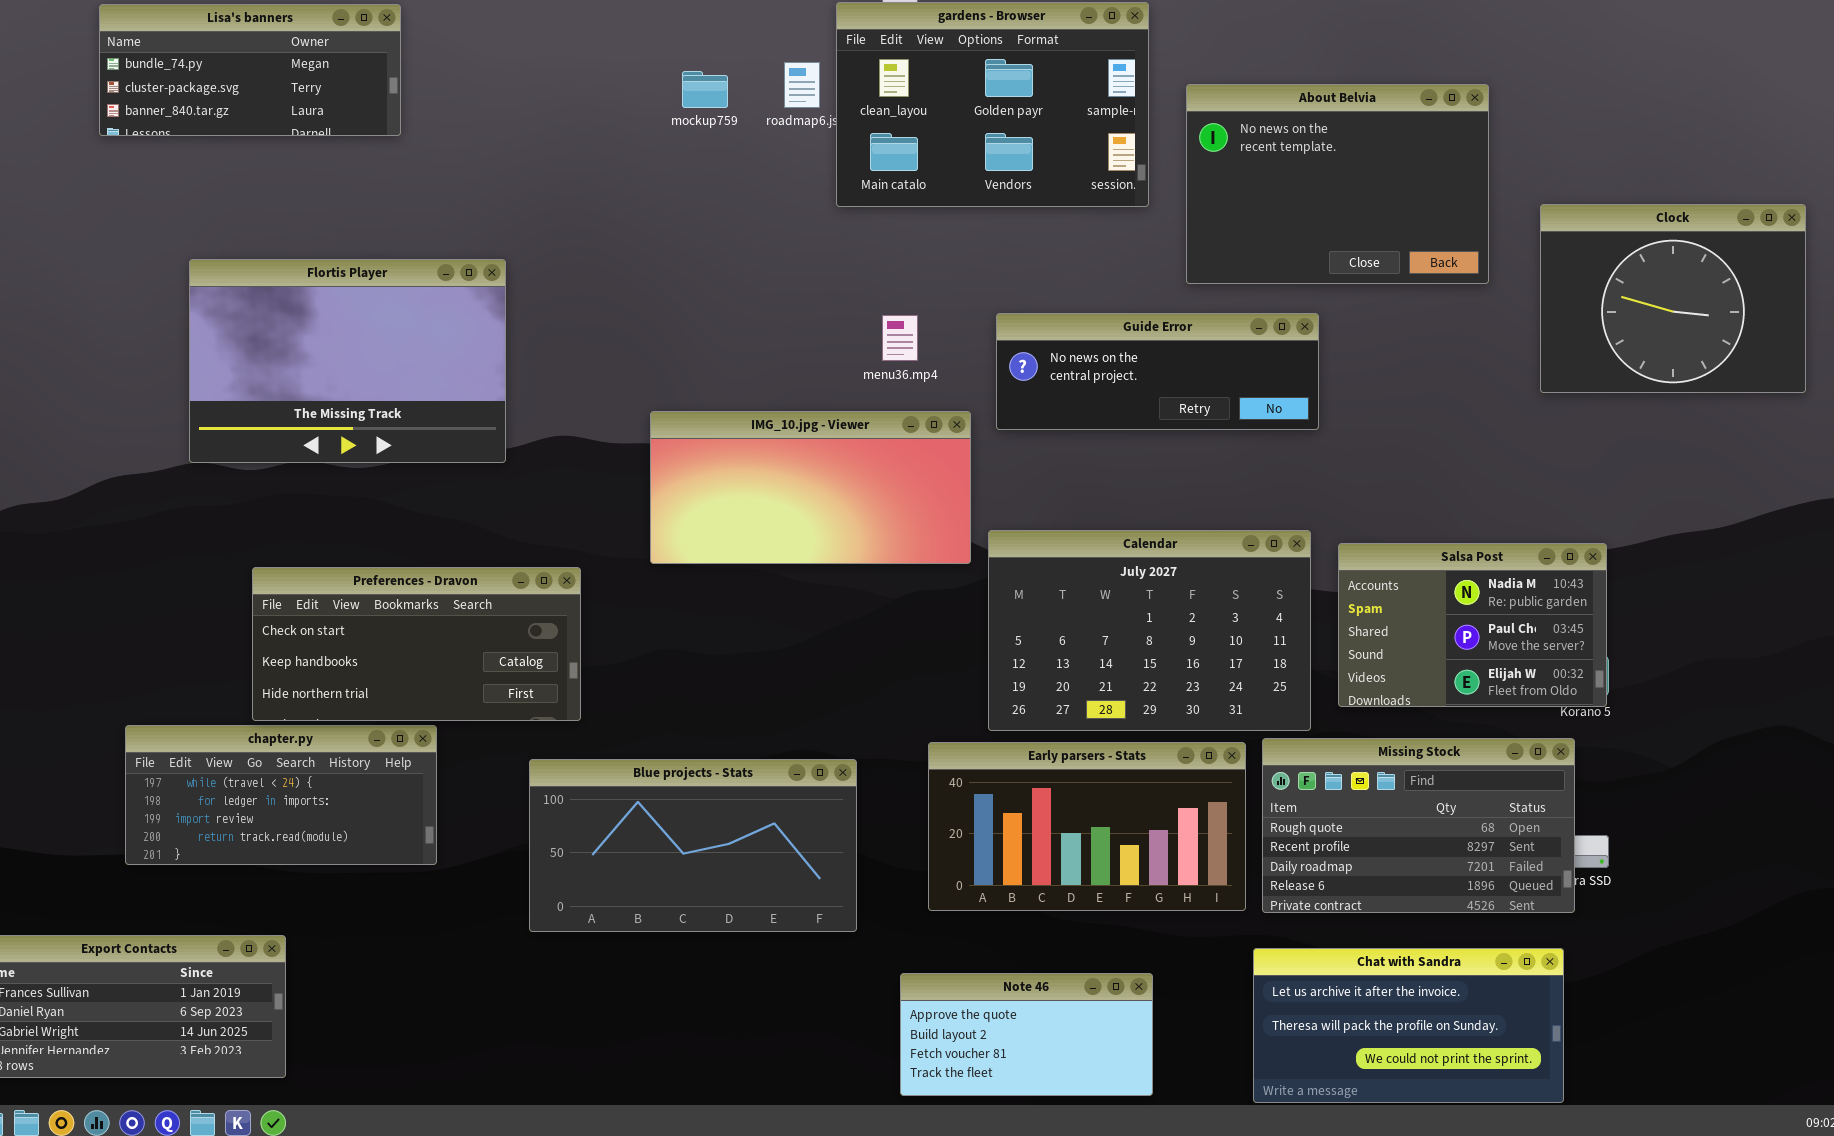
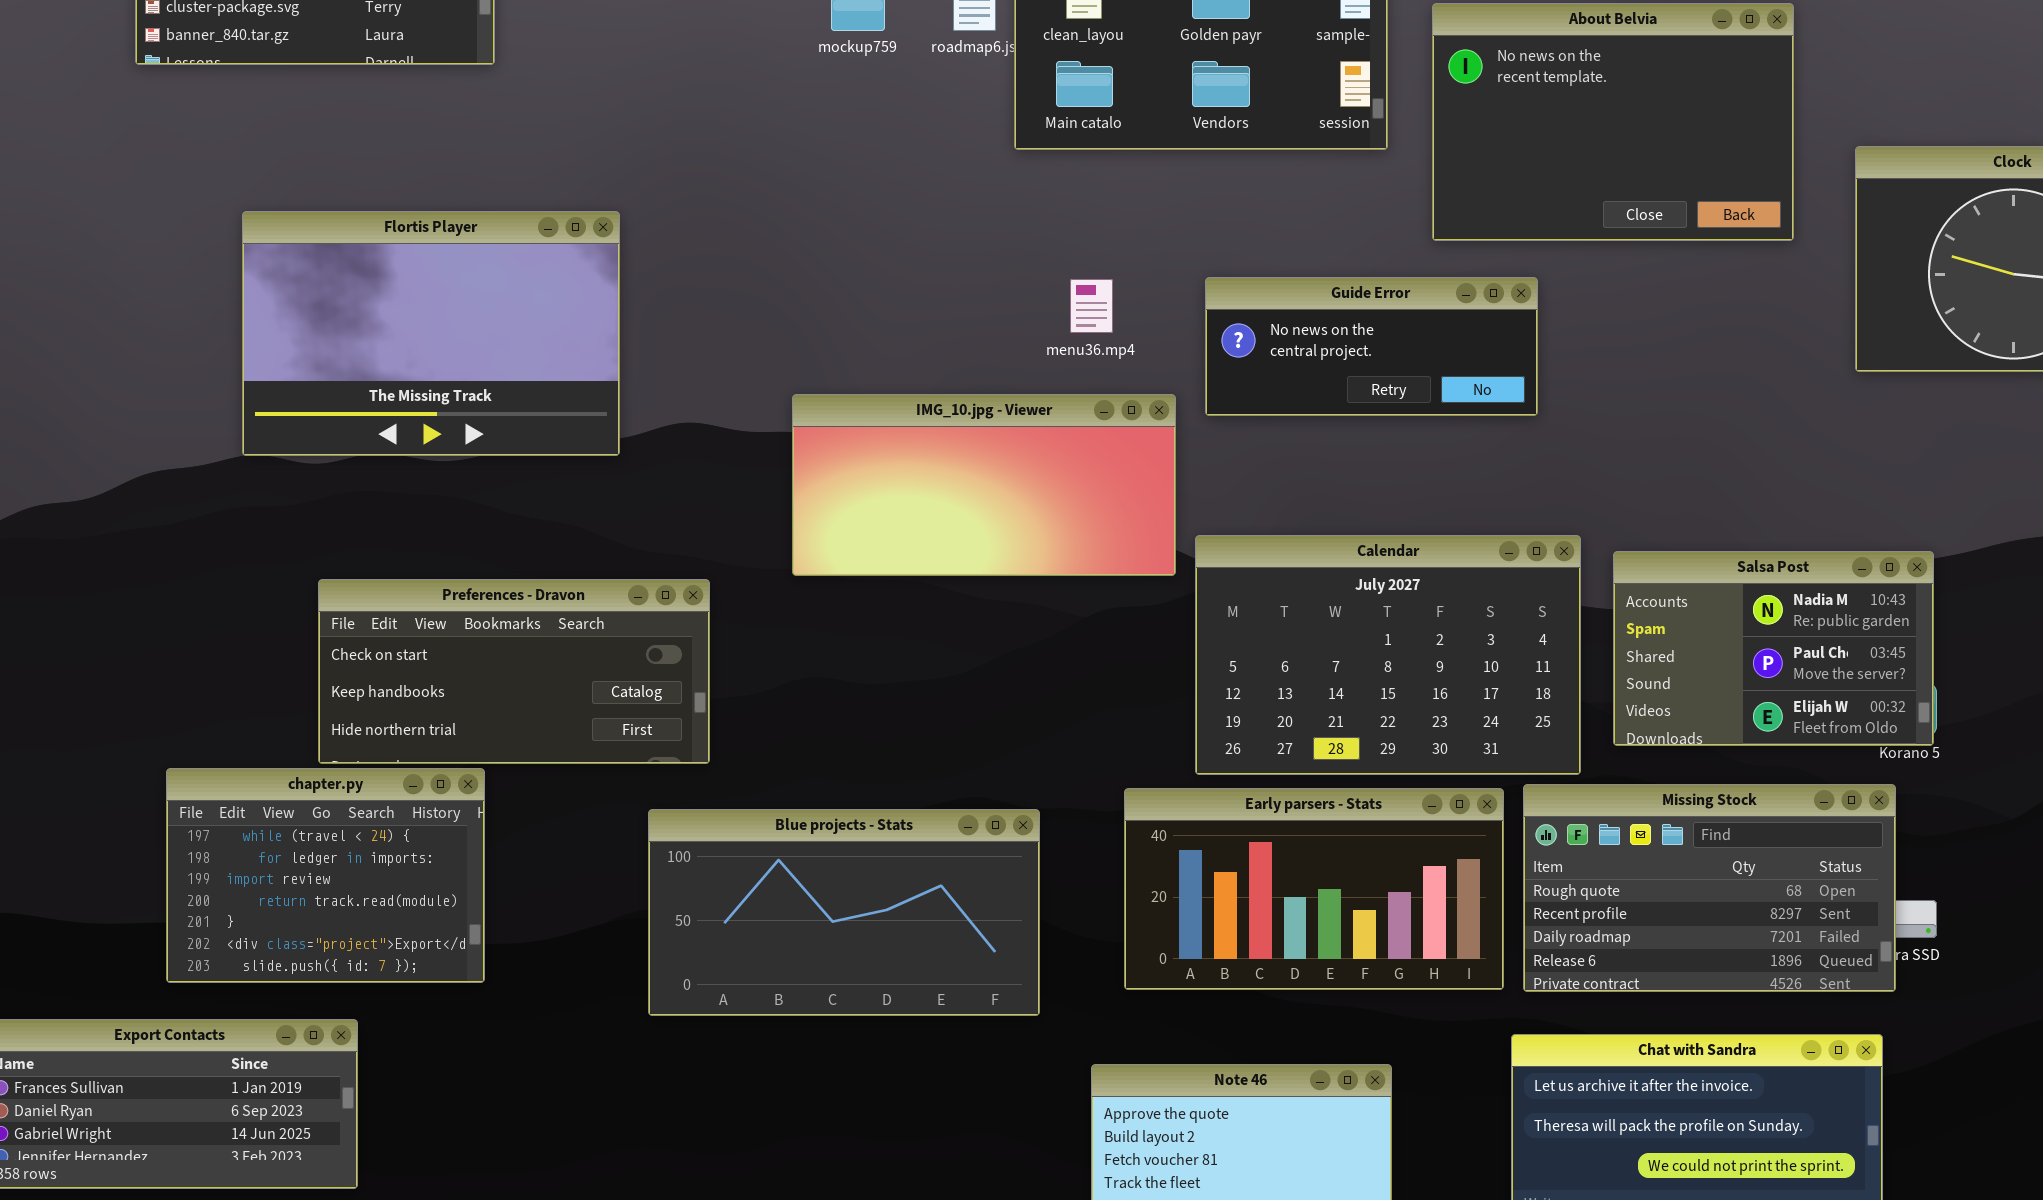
Guide Error: [996,313,1319,430] -> [1205,277,1538,416], resized
chapter.py: [125,725,437,865] -> [166,768,485,983], resized

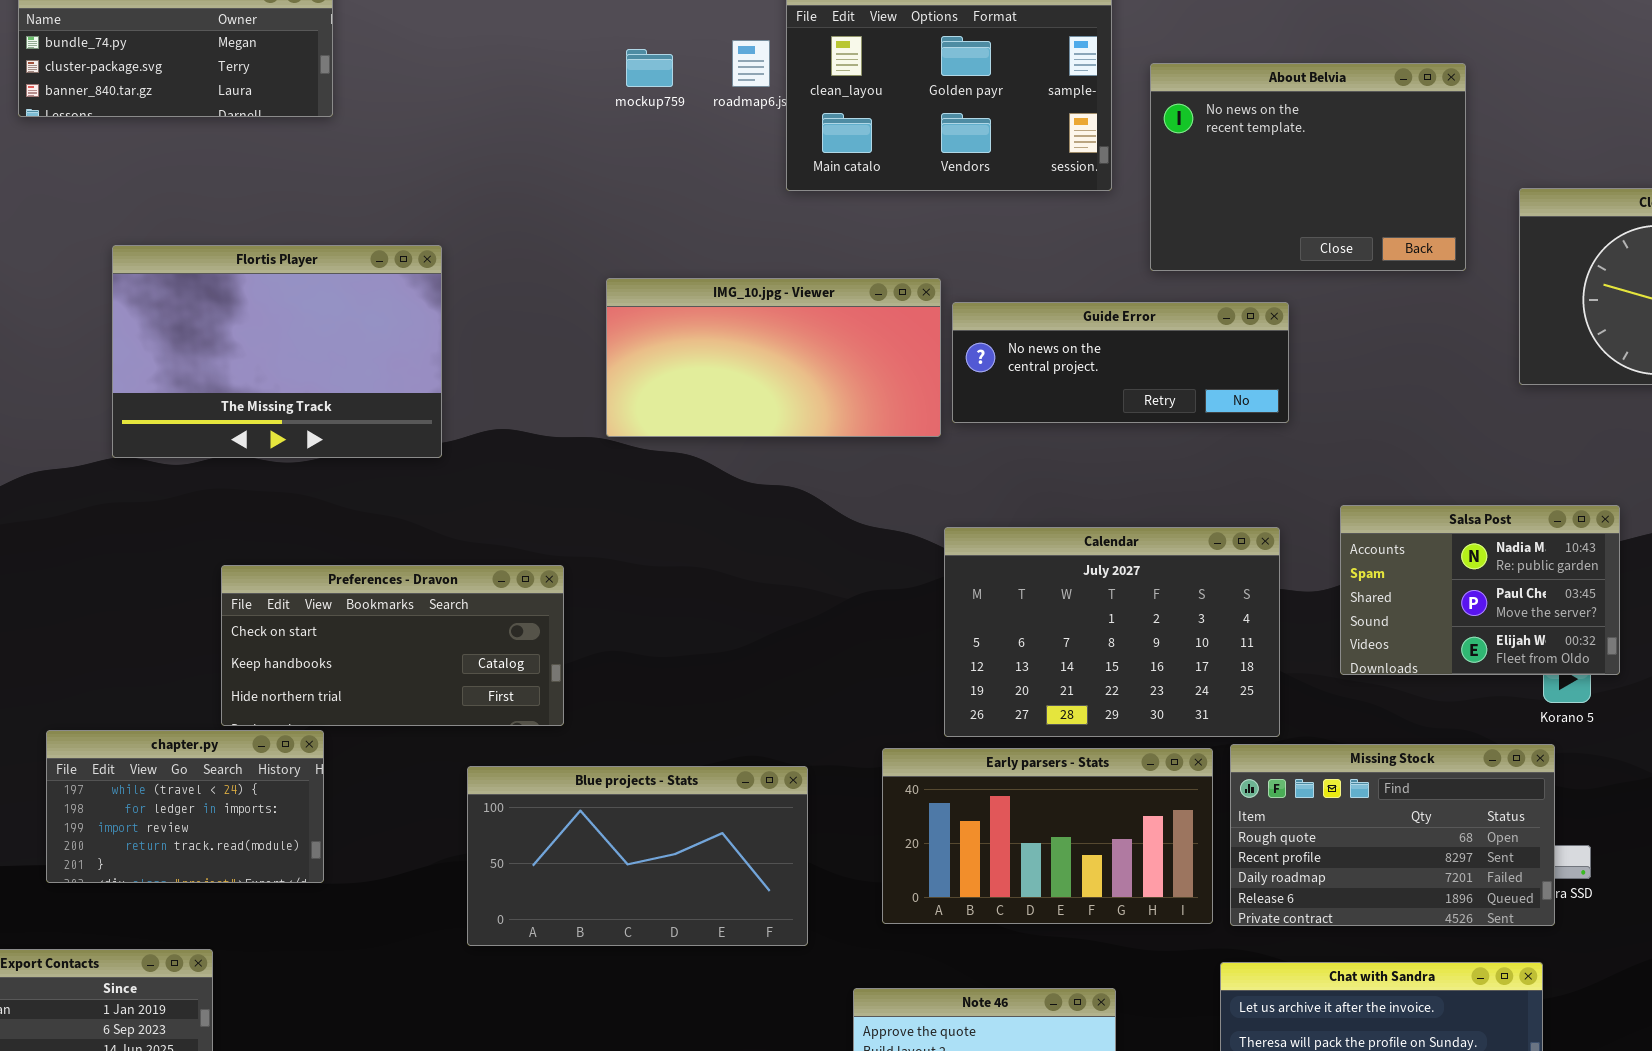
Guide Error: [1205,277,1538,416] -> [952,302,1289,423], resized
IMG_10.jpg - Viewer: [792,394,1176,576] -> [606,278,941,437], moved
Salsa Post: [1613,551,1934,746] -> [1340,505,1620,675], moved
Preferences - Dravon: [318,579,710,764] -> [221,565,564,726], moved
chapter.py: [166,768,485,983] -> [46,730,324,883], resized

